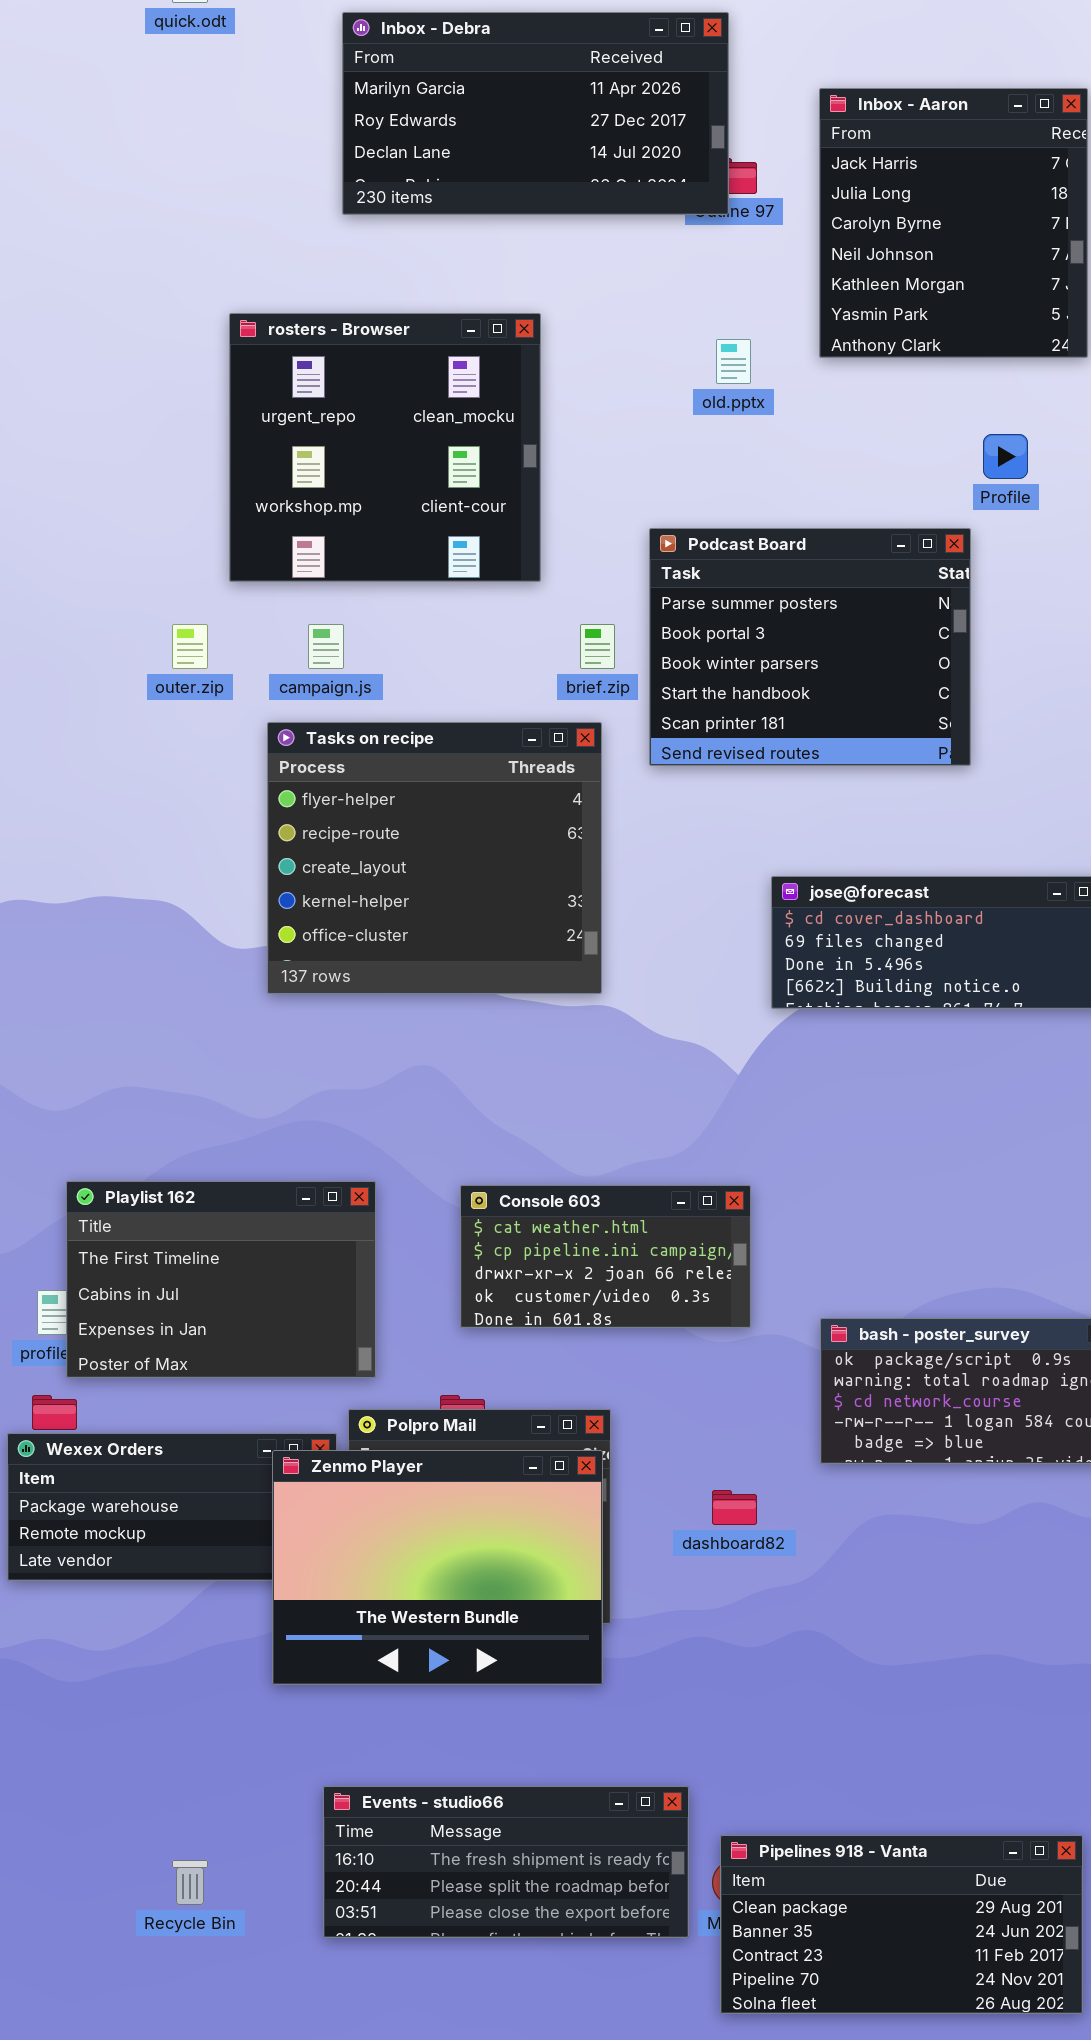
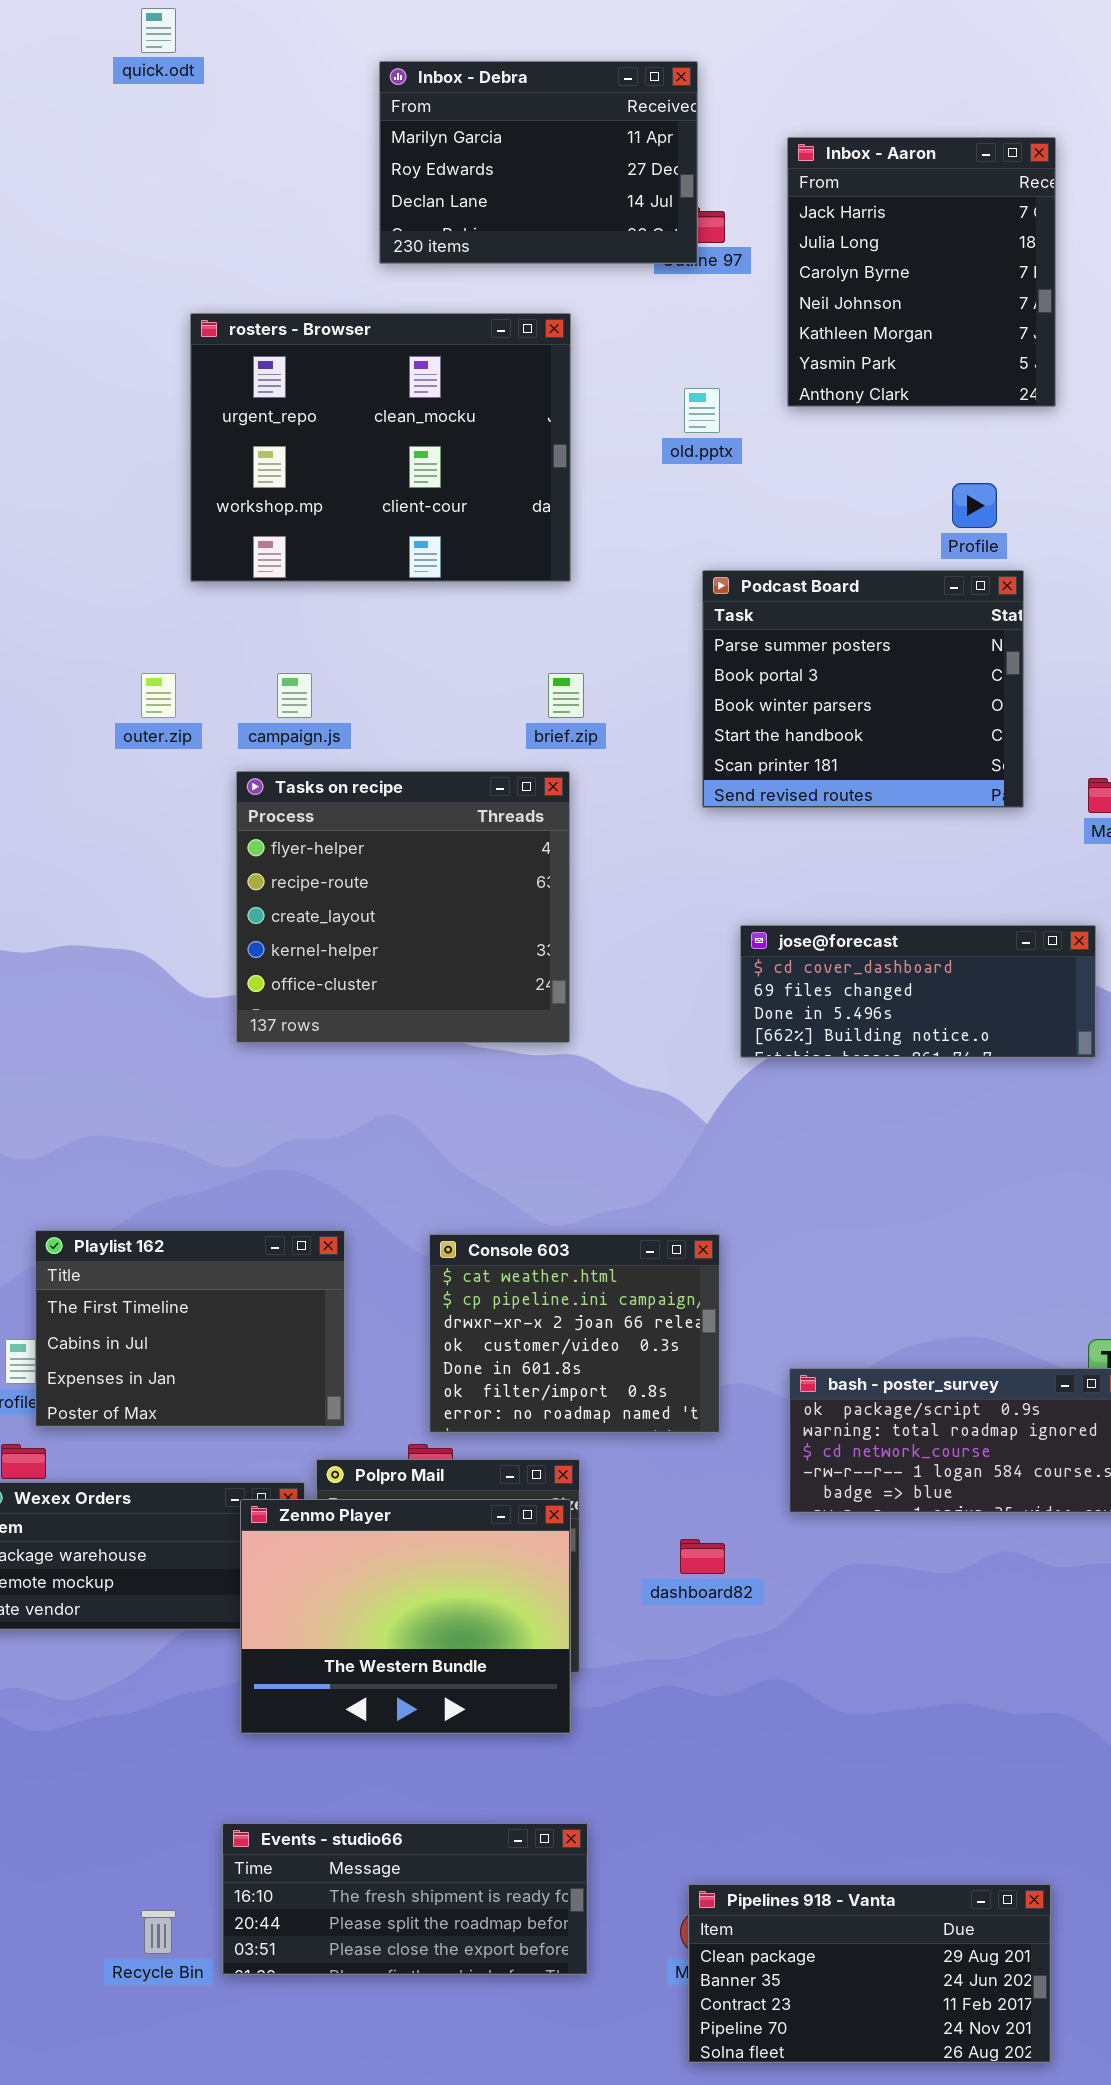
Inbox - Debra: [342,12,729,215] -> [379,61,698,264], resized
rosters - Browser: [229,313,541,582] -> [190,313,571,582], moved, resized
Podcast Board: [649,528,971,766] -> [702,570,1024,808], moved
Console 603: [460,1185,751,1328] -> [429,1234,720,1433], resized
Events - studio66: [323,1786,689,1938] -> [222,1823,588,1975], moved

